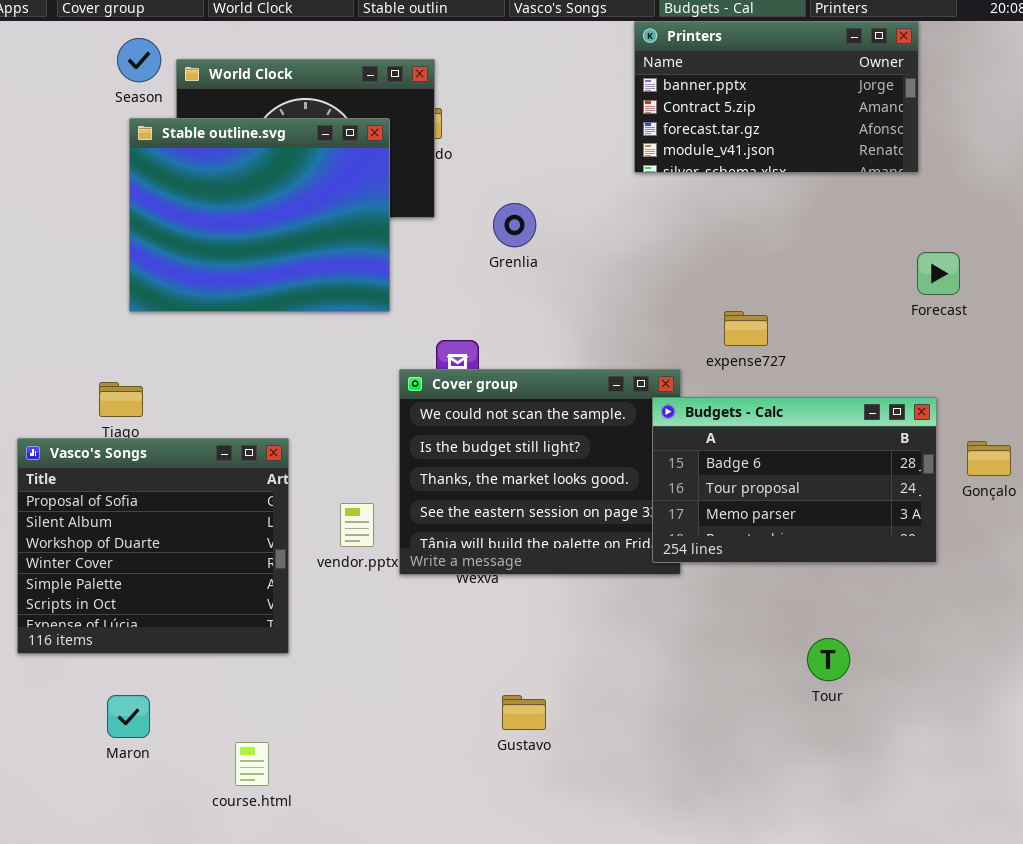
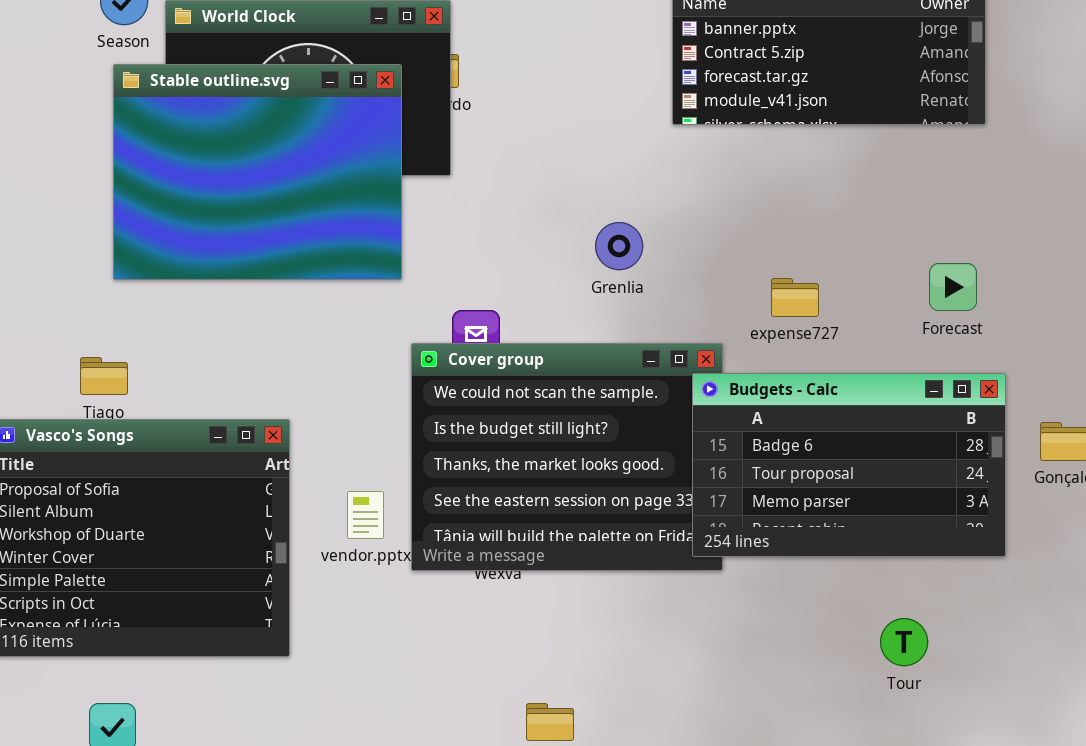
Grenlia: [493,203,536,247] -> [595,222,643,270], moved
Forecast: [917,252,960,295] -> [929,263,977,311], moved
Tour: [807,638,850,681] -> [880,618,928,666], moved

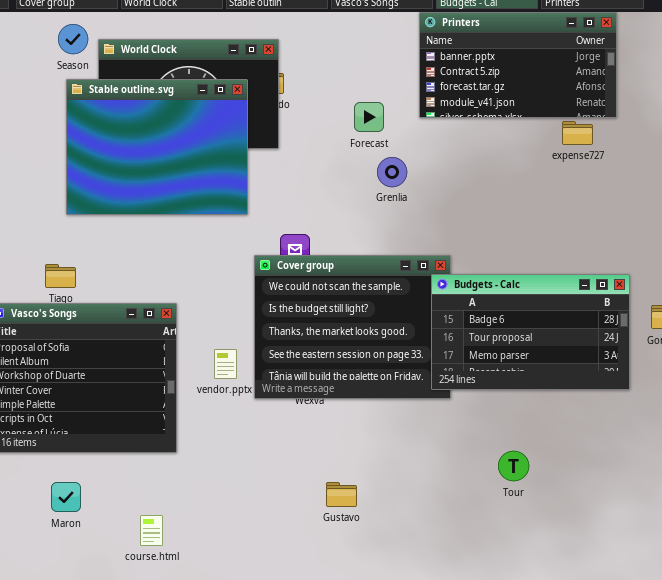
Grenlia: [595,222,643,270] -> [377,157,407,187], moved
Forecast: [929,263,977,311] -> [354,102,384,132], moved
expense727: [771,278,819,317] -> [562,121,593,145], moved
Tour: [880,618,928,666] -> [498,451,529,481], moved

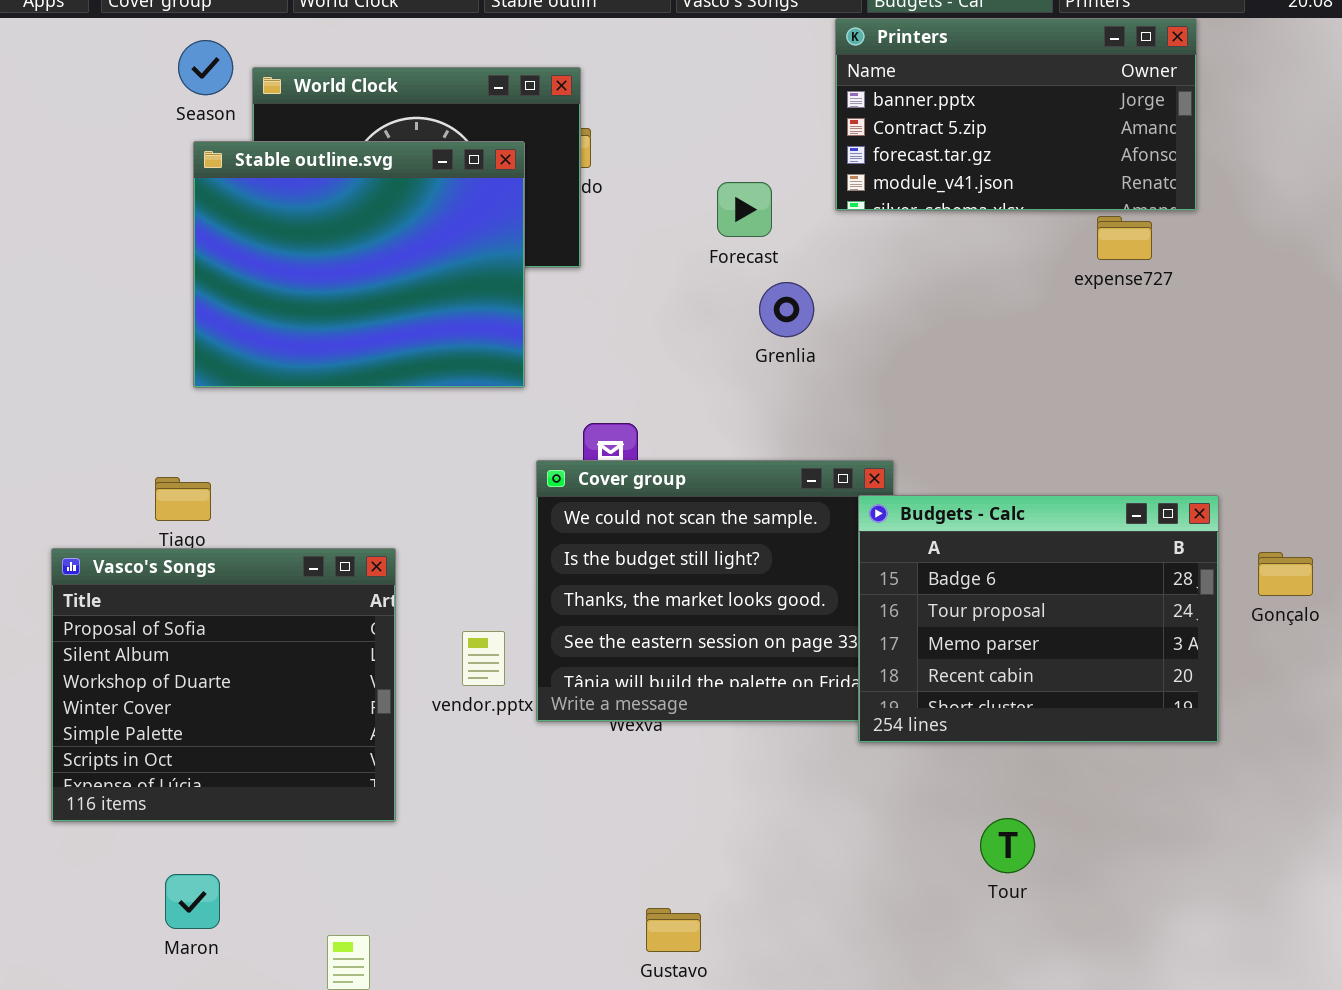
Budgets - Calc: [431,274,630,390] -> [858,495,1219,743], resized
Gustavo: [326,482,357,507] -> [646,908,701,952], moved

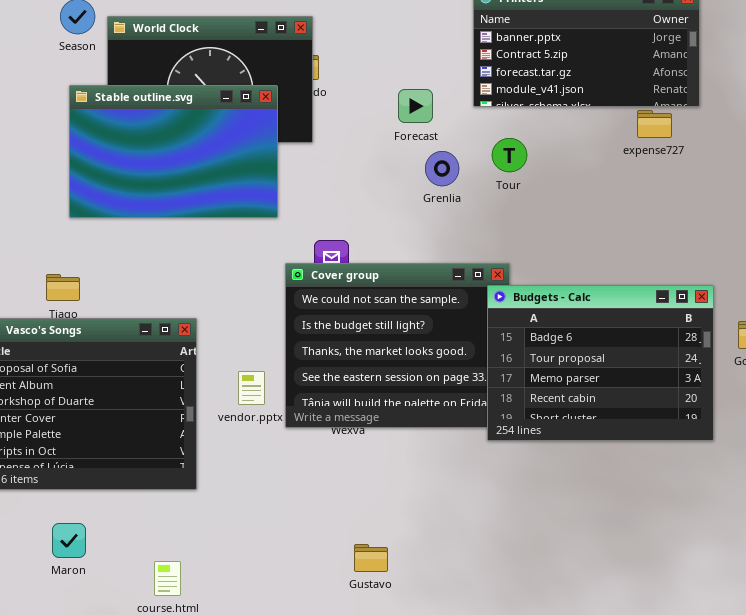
Stable outline.svg: [193,141,525,388] -> [69,85,278,218], resized
Tour: [980,818,1035,873] -> [492,138,527,172], moved

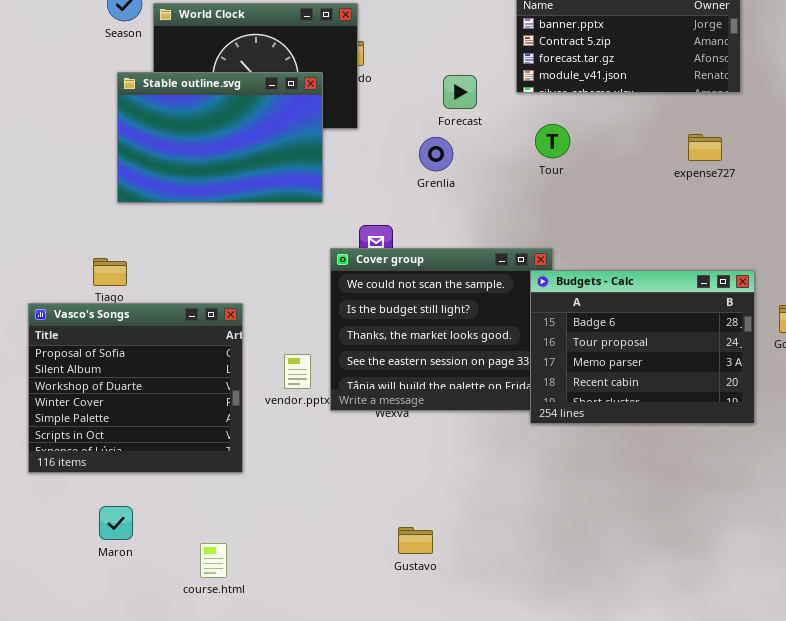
expense727: [637,110,672,138] -> [688,134,722,161], moved
Grenlia: [425,151,459,186] -> [419,137,453,171], moved

